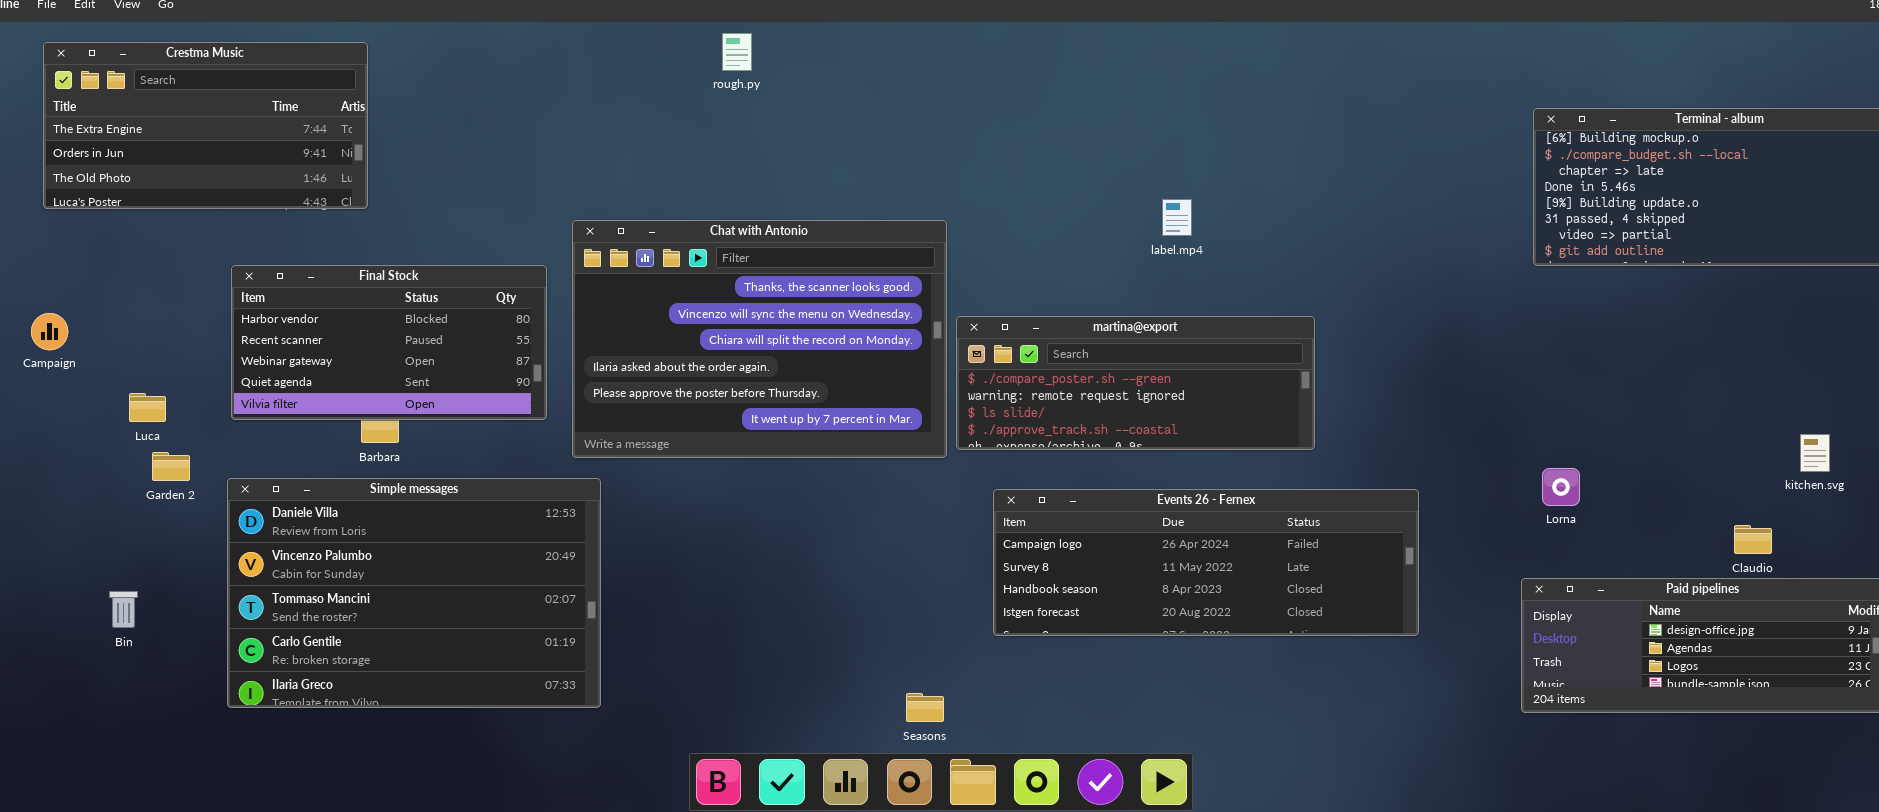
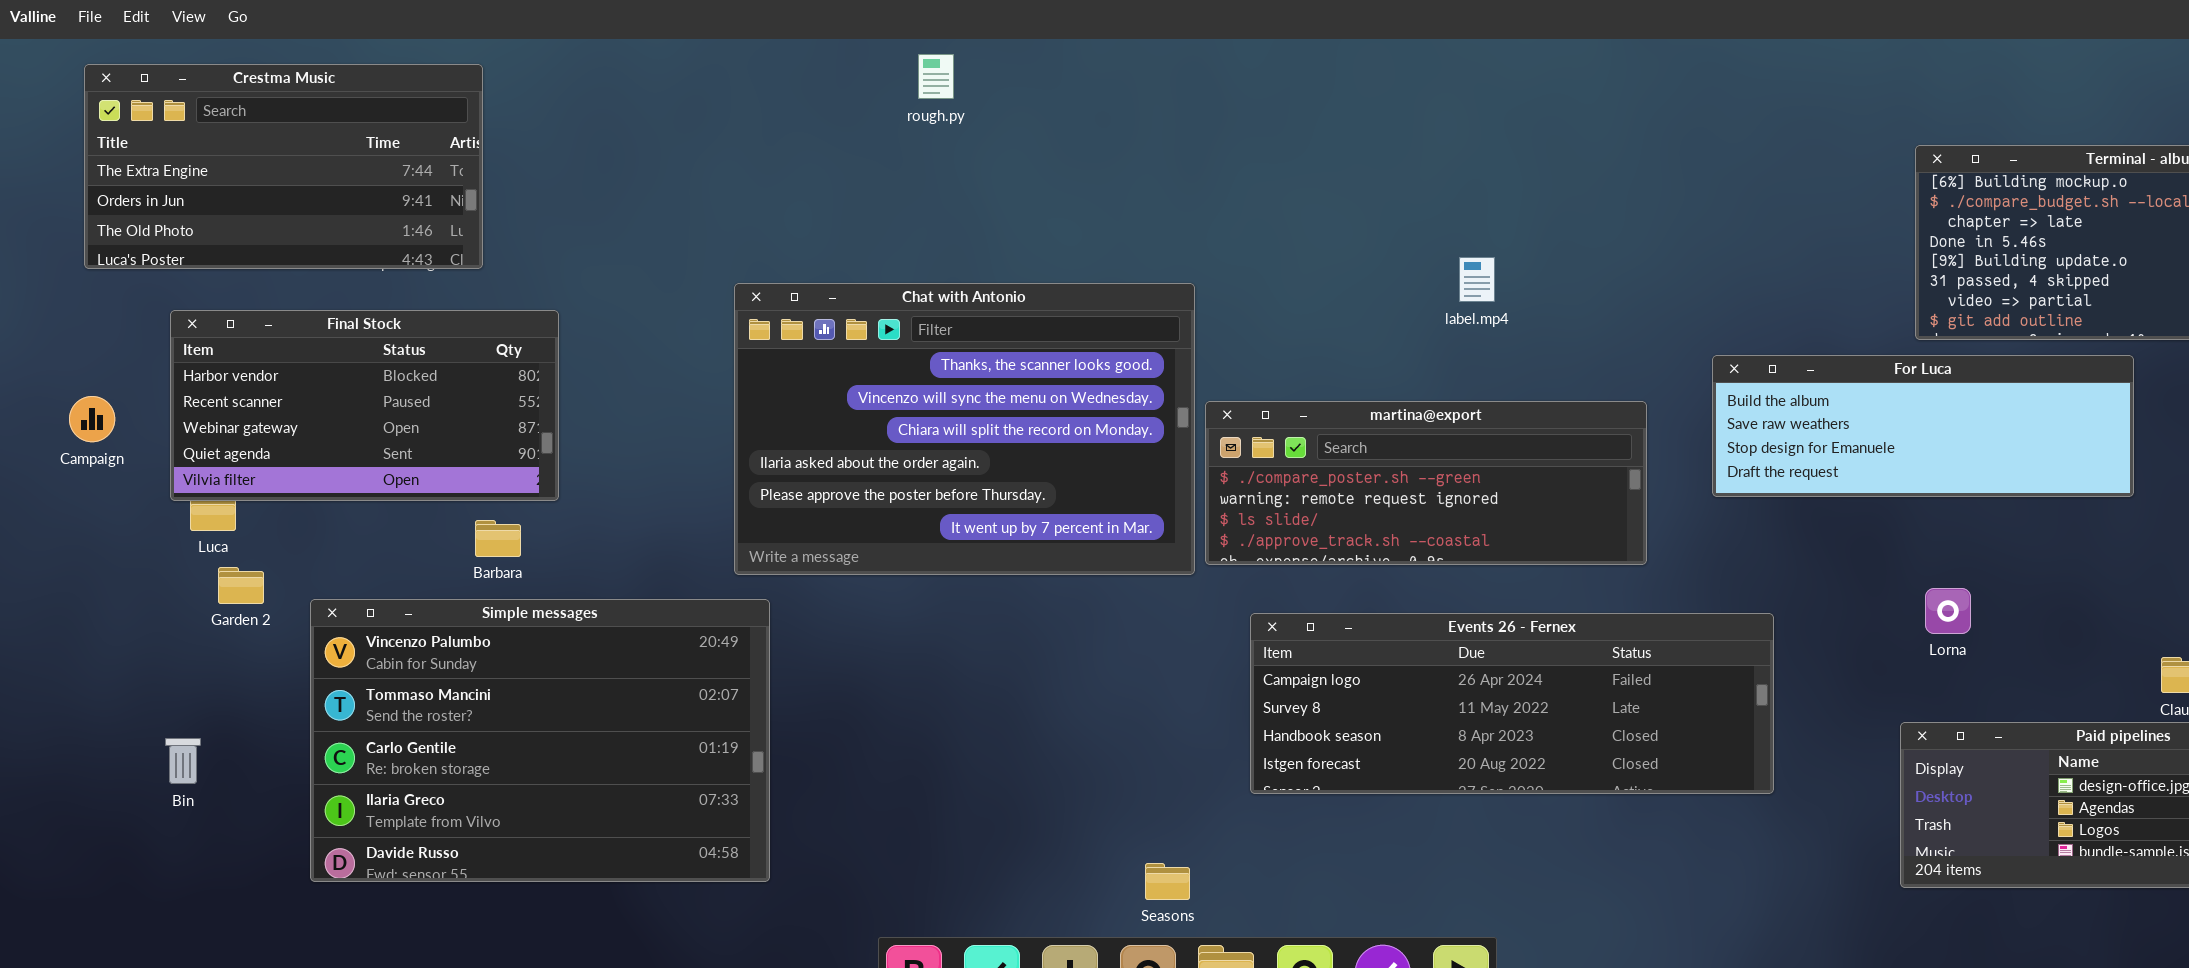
Final Stock: [231,265,547,420] -> [170,310,559,501], moved
For Luca: none -> [1712,355,2134,497], opened
Simple messages: [227,478,601,708] -> [310,599,770,882], scrolled down 1 row

